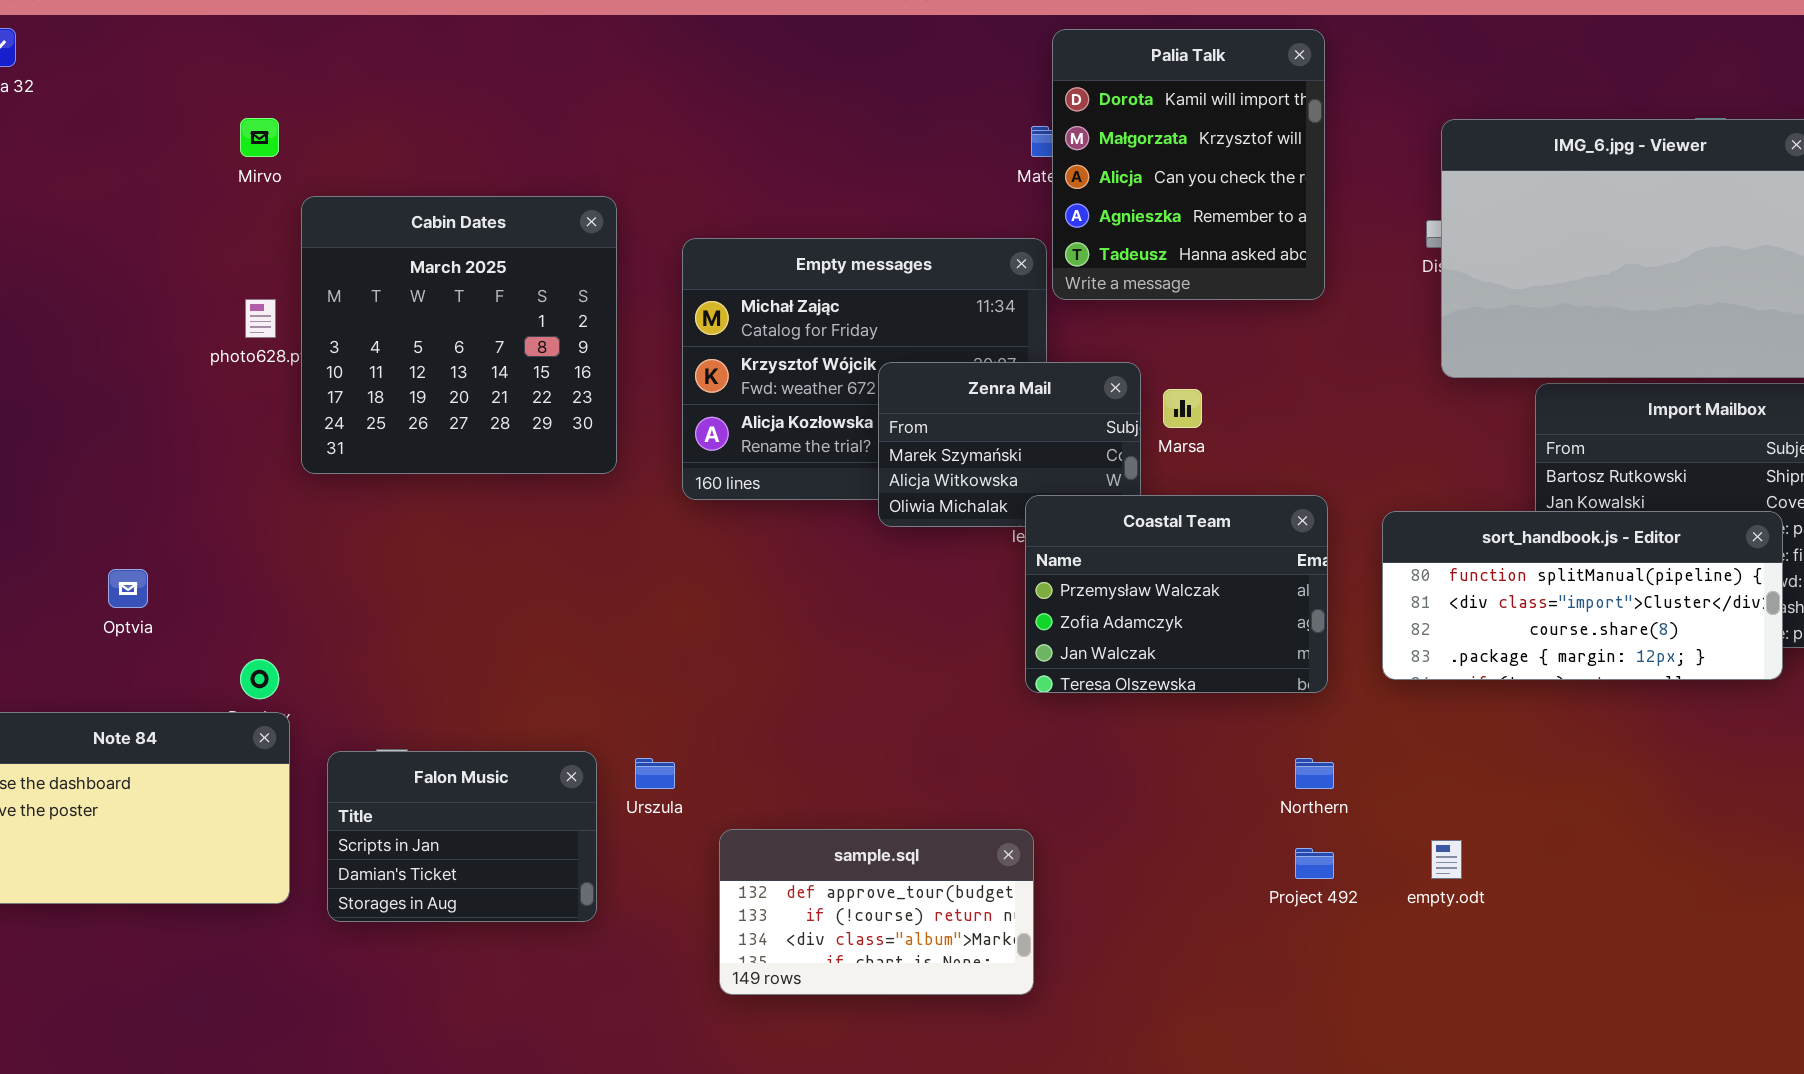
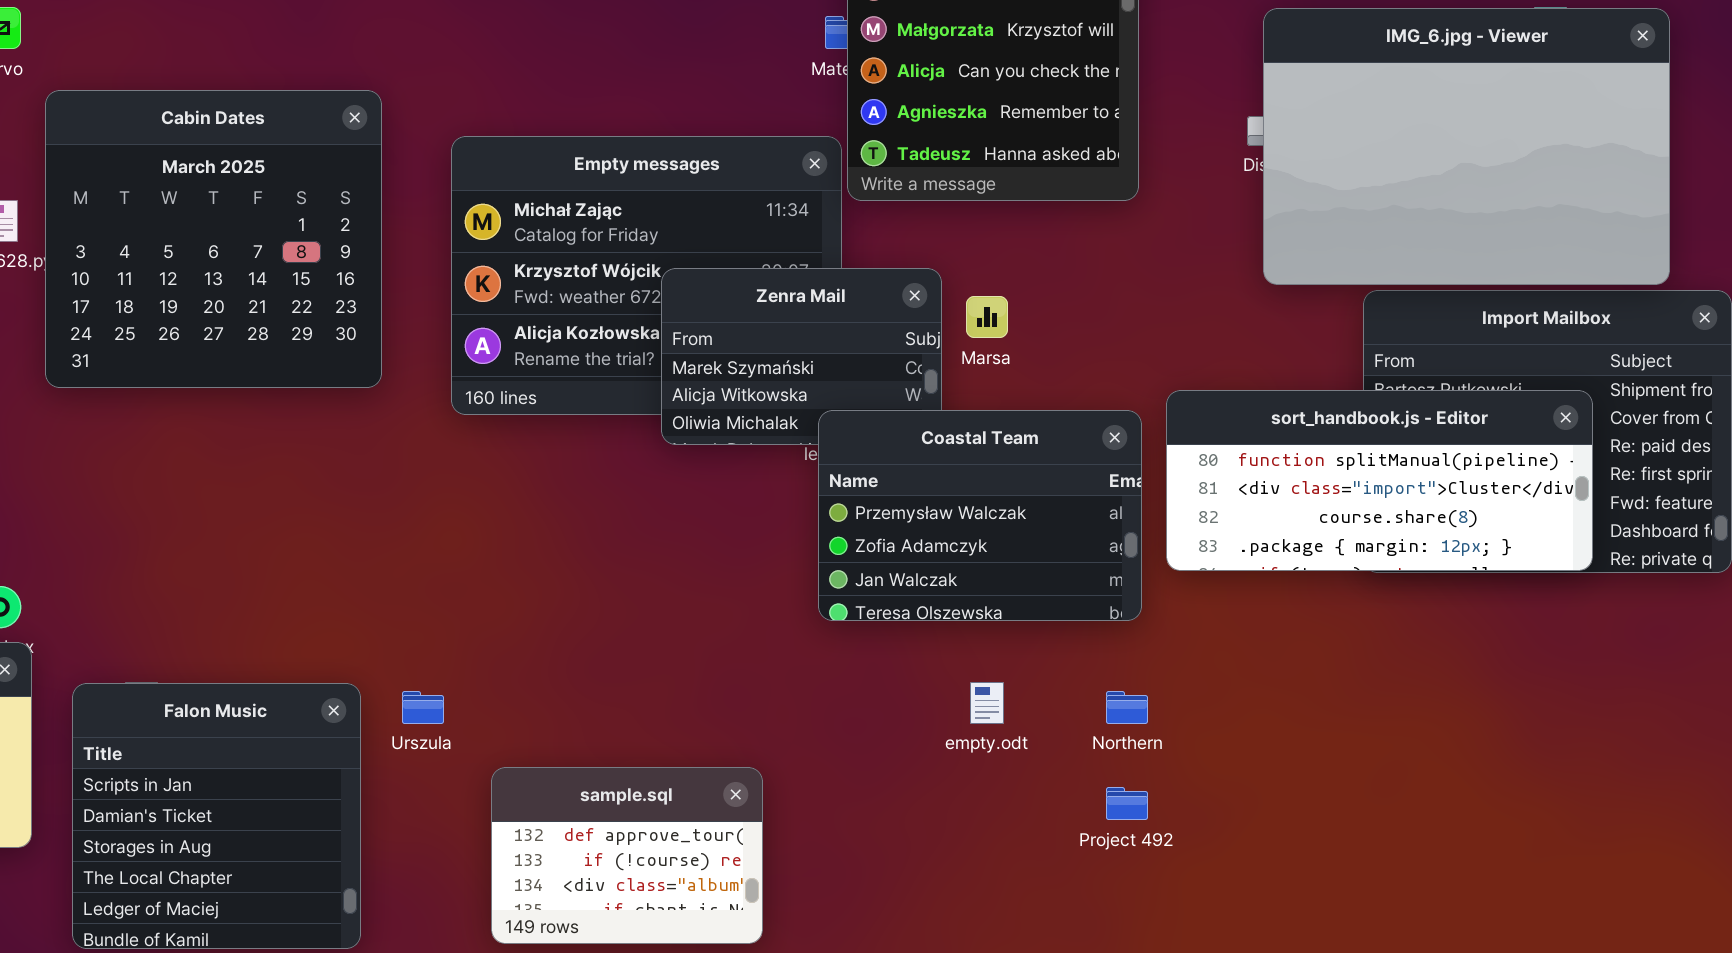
sort_handbook.js - Editor: [1382,511,1783,680] -> [1166,390,1593,571], moved
Falon Music: [327,751,597,922] -> [72,683,361,949], resized
sample.sql: [719,829,1034,995] -> [491,767,763,944], resized
empty.odt: [1431,840,1462,879] -> [970,682,1004,724], moved

